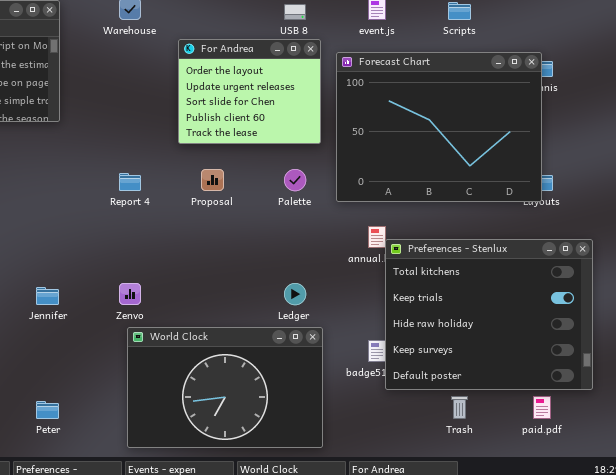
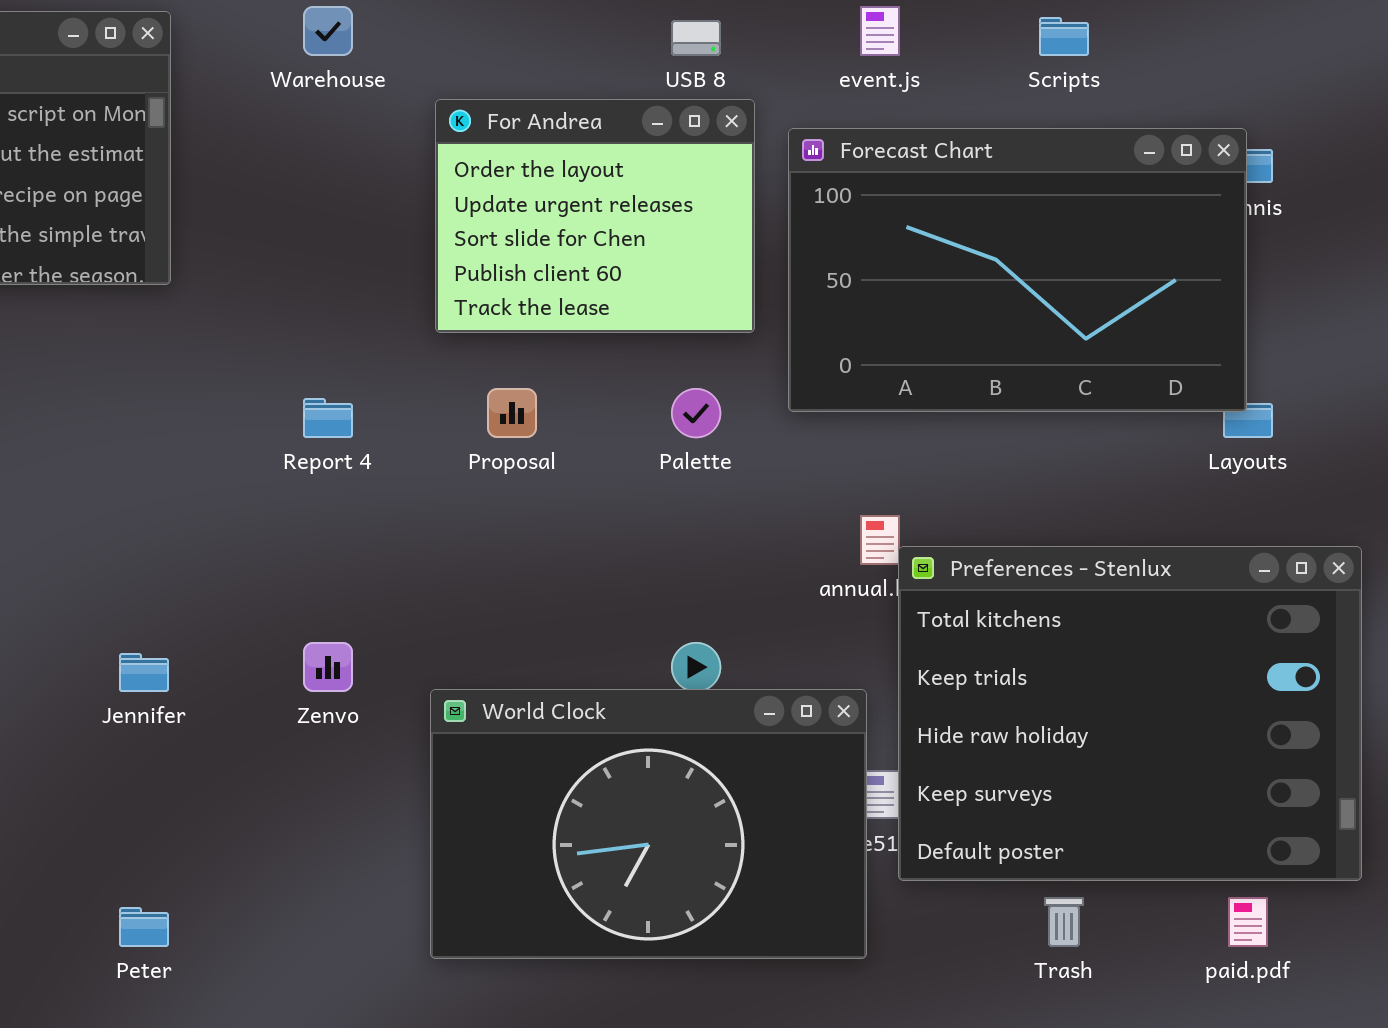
Forecast Chart: [336,52,542,202] -> [788,128,1247,412], resized
World Clock: [127,327,323,448] -> [430,689,867,959], moved

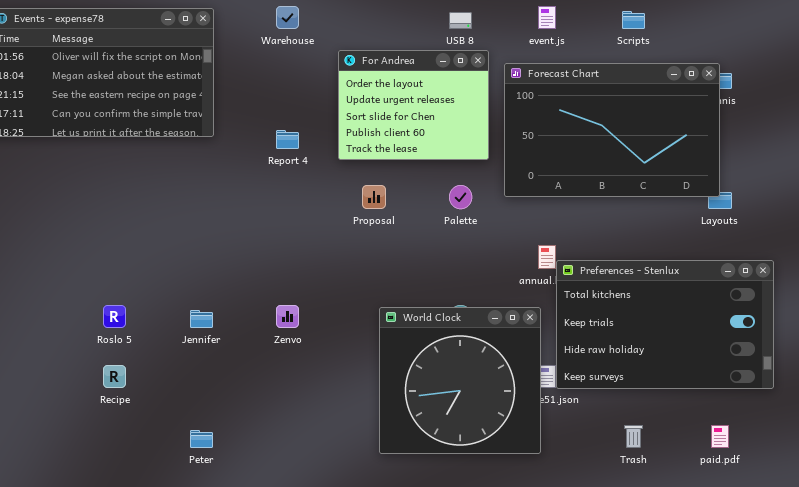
Report 4: [303,398,353,438] -> [276,130,299,149], moved
Preferences - Stenlux: [898,546,1362,881] -> [556,260,774,389], resized
World Clock: [430,689,867,959] -> [379,307,541,454], resized

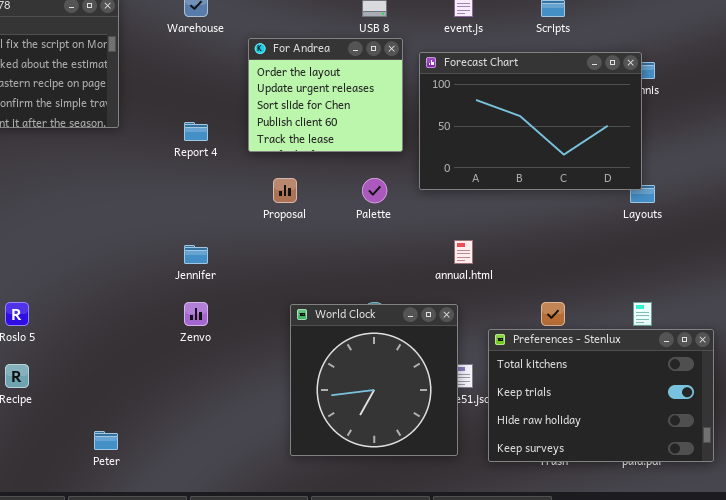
Preferences - Stenlux: [556,260,774,389] -> [488,329,714,462], moved
Jennifer: [190,310,213,328] -> [184,245,208,264], moved

